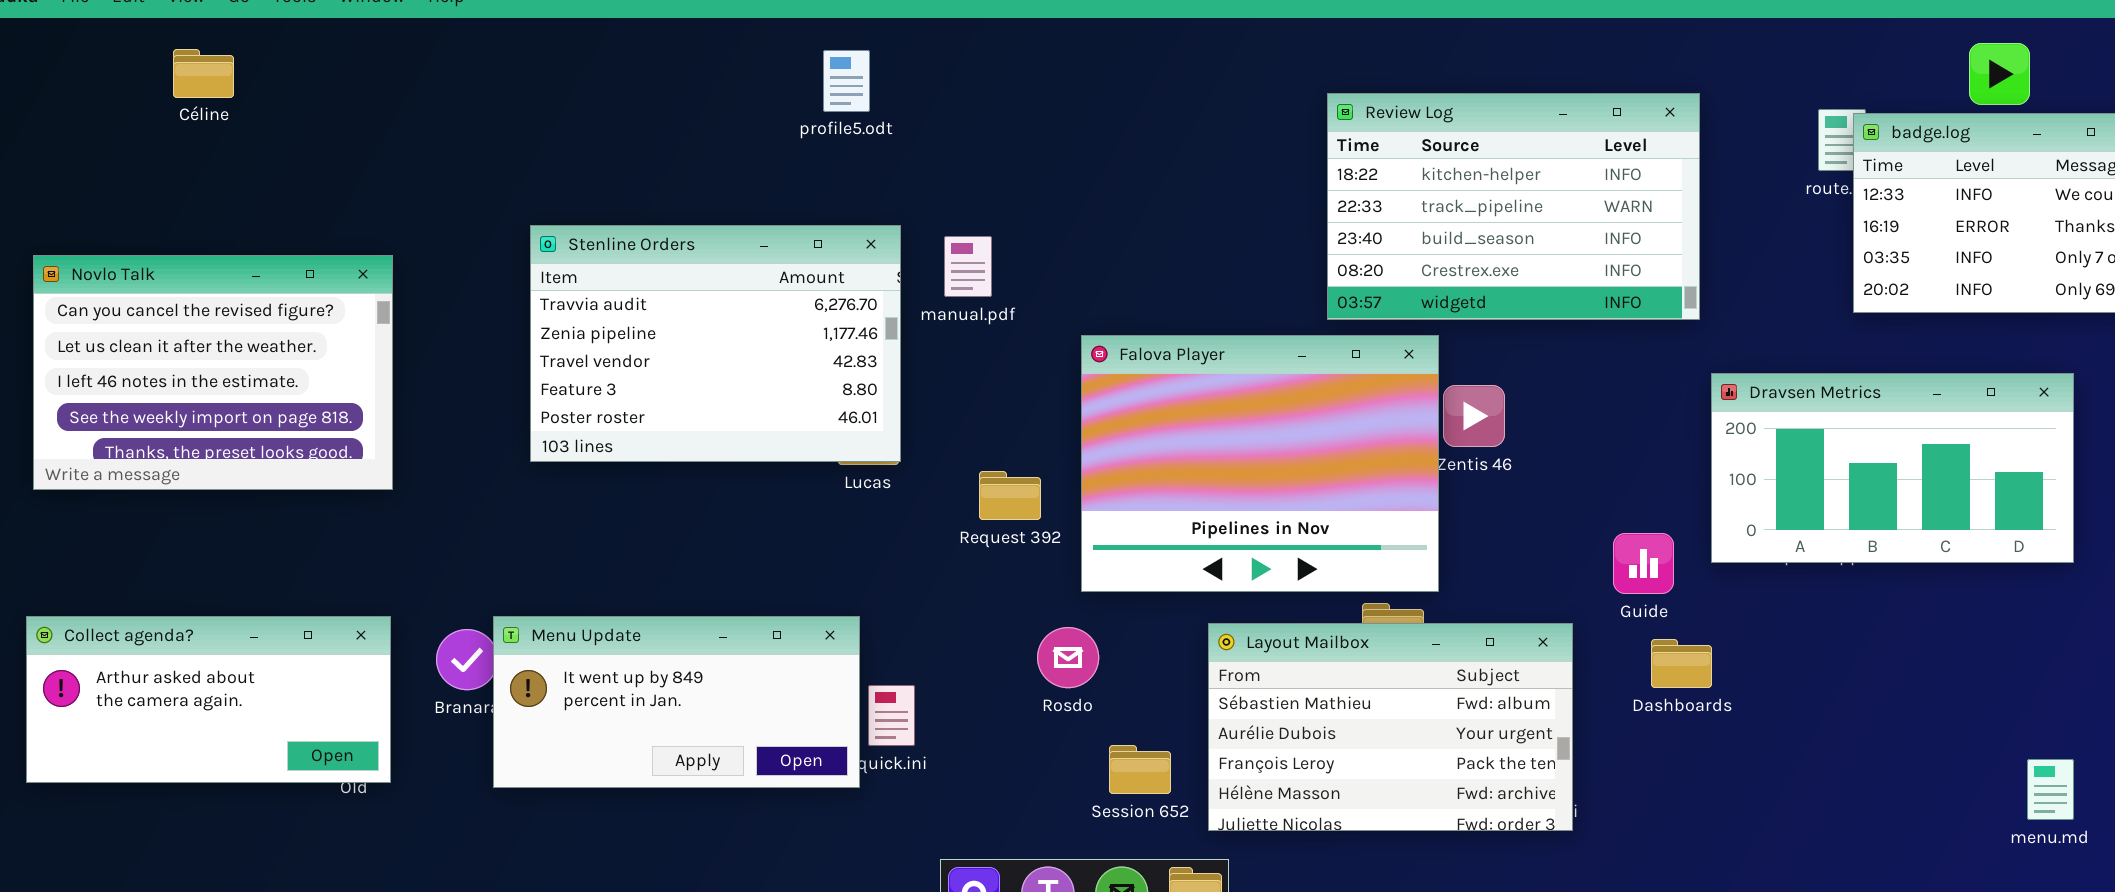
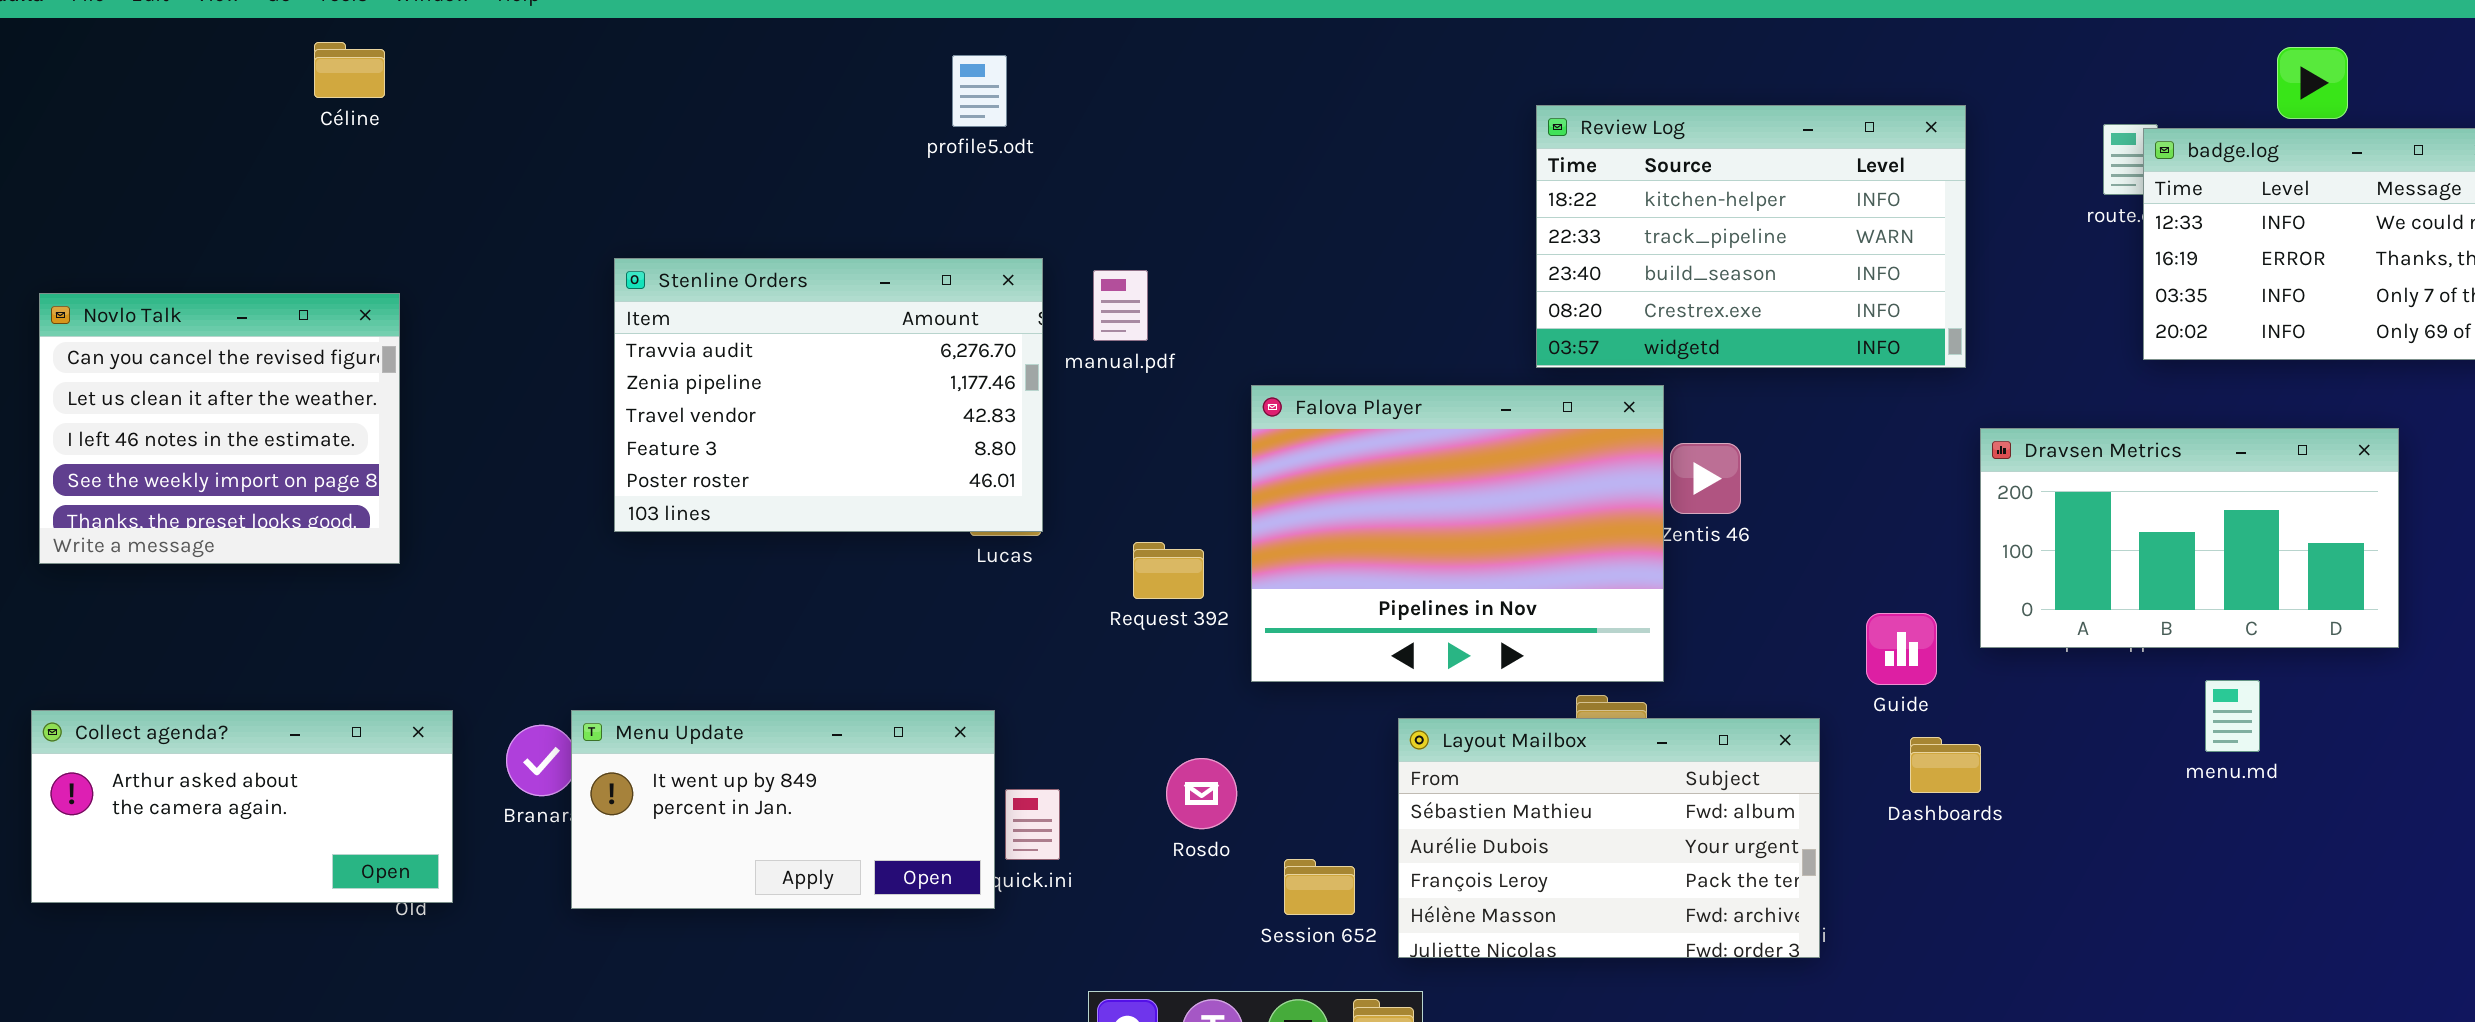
Céline: [173,49,234,98] -> [314,42,385,98], moved
Novlo Talk: [33,255,393,490] -> [39,293,400,564], resized
Rosdo: [1037,627,1099,688] -> [1166,758,1237,829], moved
menu.md: [2027,759,2074,820] -> [2205,680,2260,752], moved

